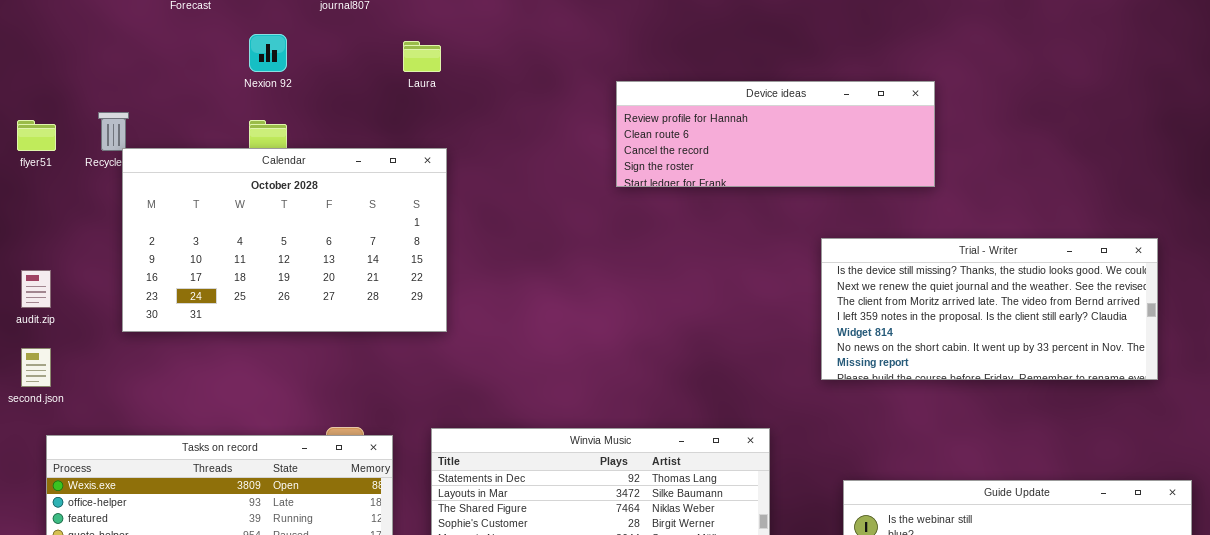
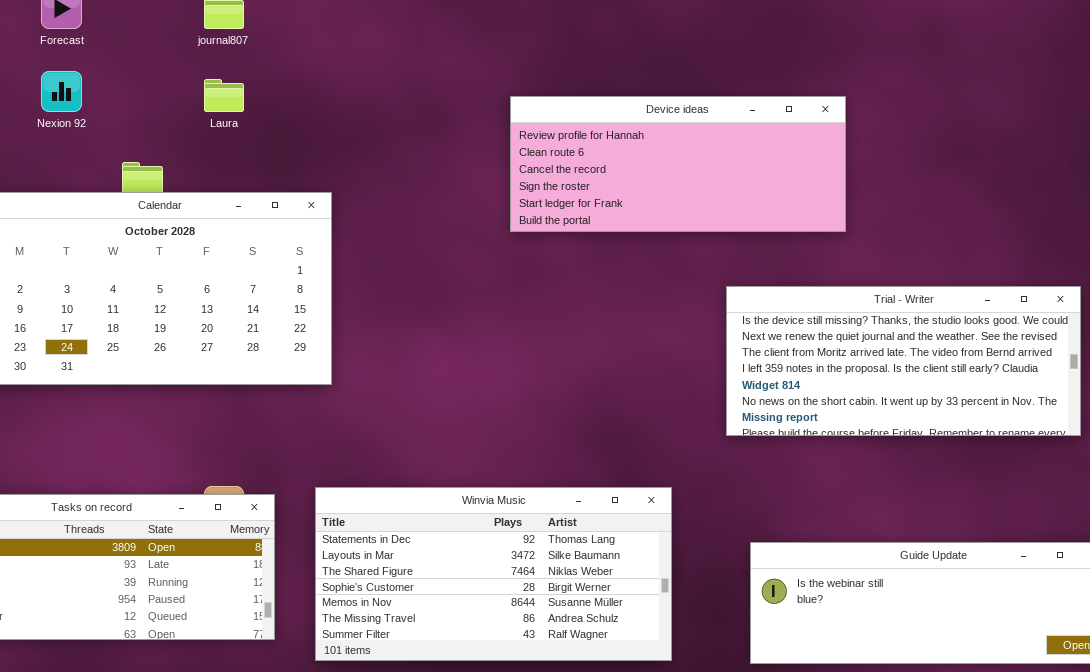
Nexion 92: [249,34,287,72] -> [41,71,82,112], moved
Laura: [403,41,441,72] -> [204,79,244,112], moved
Device ideas: [616,81,935,187] -> [510,96,846,232], resized

